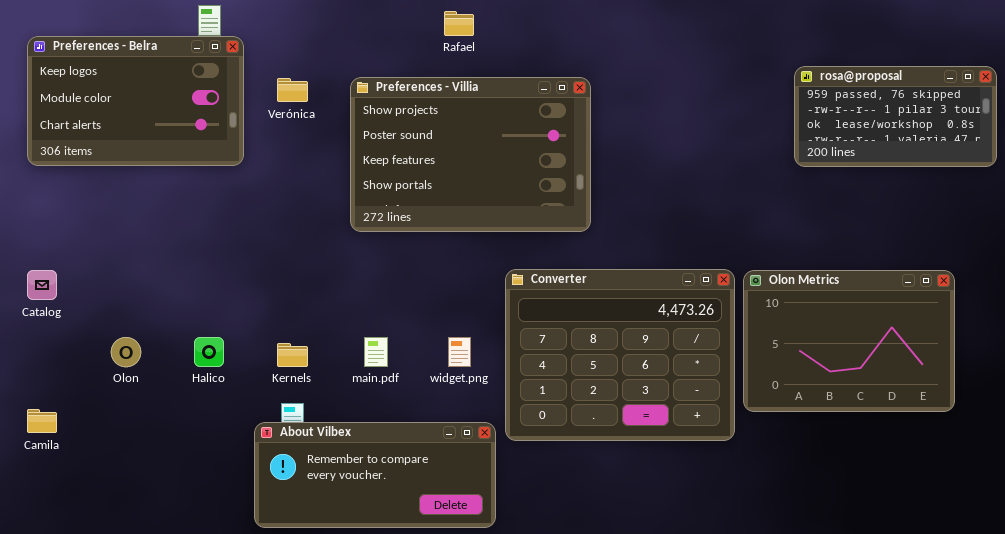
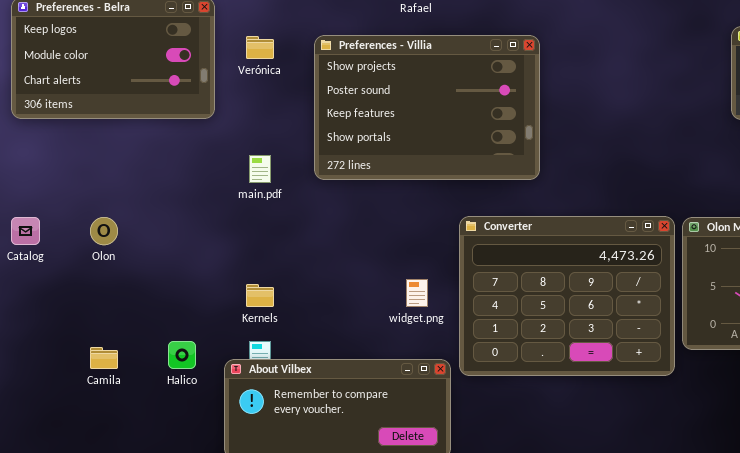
Olon: [111,337,141,367] -> [90,217,118,245], moved
Halico: [194,337,224,367] -> [168,341,196,369], moved
main.pdf: [364,337,388,367] -> [249,155,271,183], moved
Camila: [27,409,57,433] -> [90,347,118,369], moved

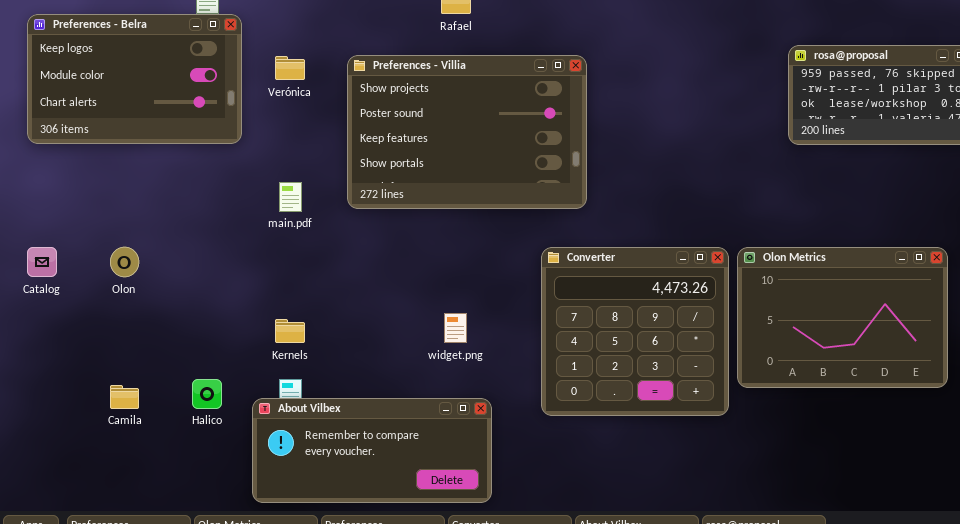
Converter: [459,216,675,376] -> [541,247,729,416], resized

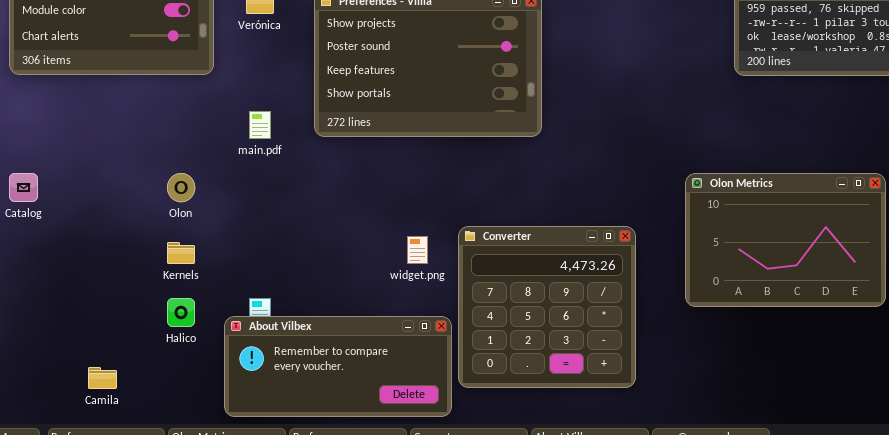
Converter: [541,247,729,416] -> [458,226,636,388], moved
Olon: [110,247,139,277] -> [167,173,195,202], moved
Kernels: [275,319,305,343] -> [167,242,195,264], moved
Camila: [110,385,139,409] -> [88,367,117,389], moved

